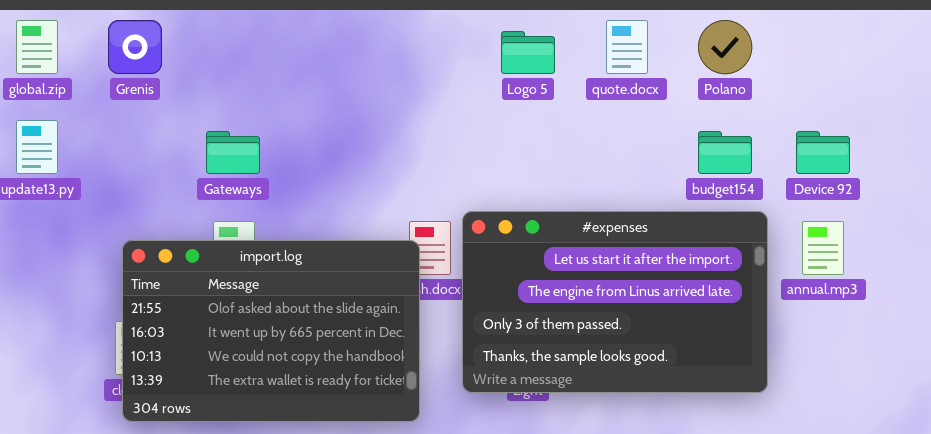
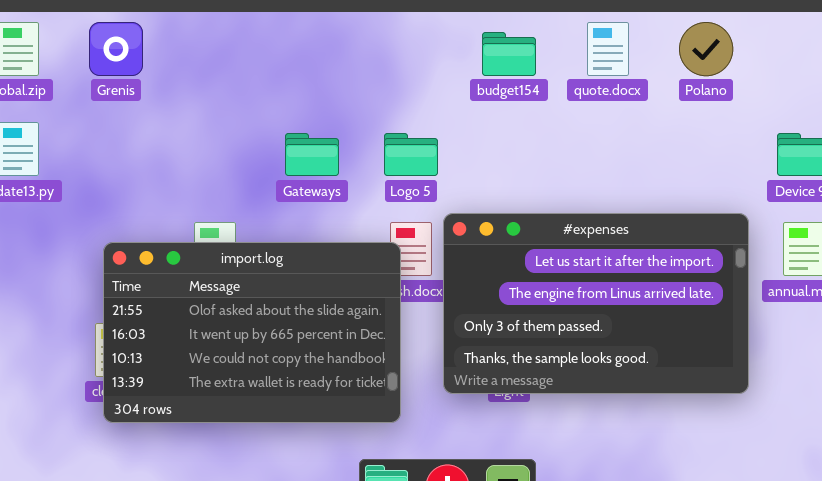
Logo 5: [501,31,555,74] -> [384,133,438,176], moved
Gateways: [206,131,260,174] -> [285,133,339,176], moved
budget154: [698,131,752,174] -> [482,32,536,76], moved

